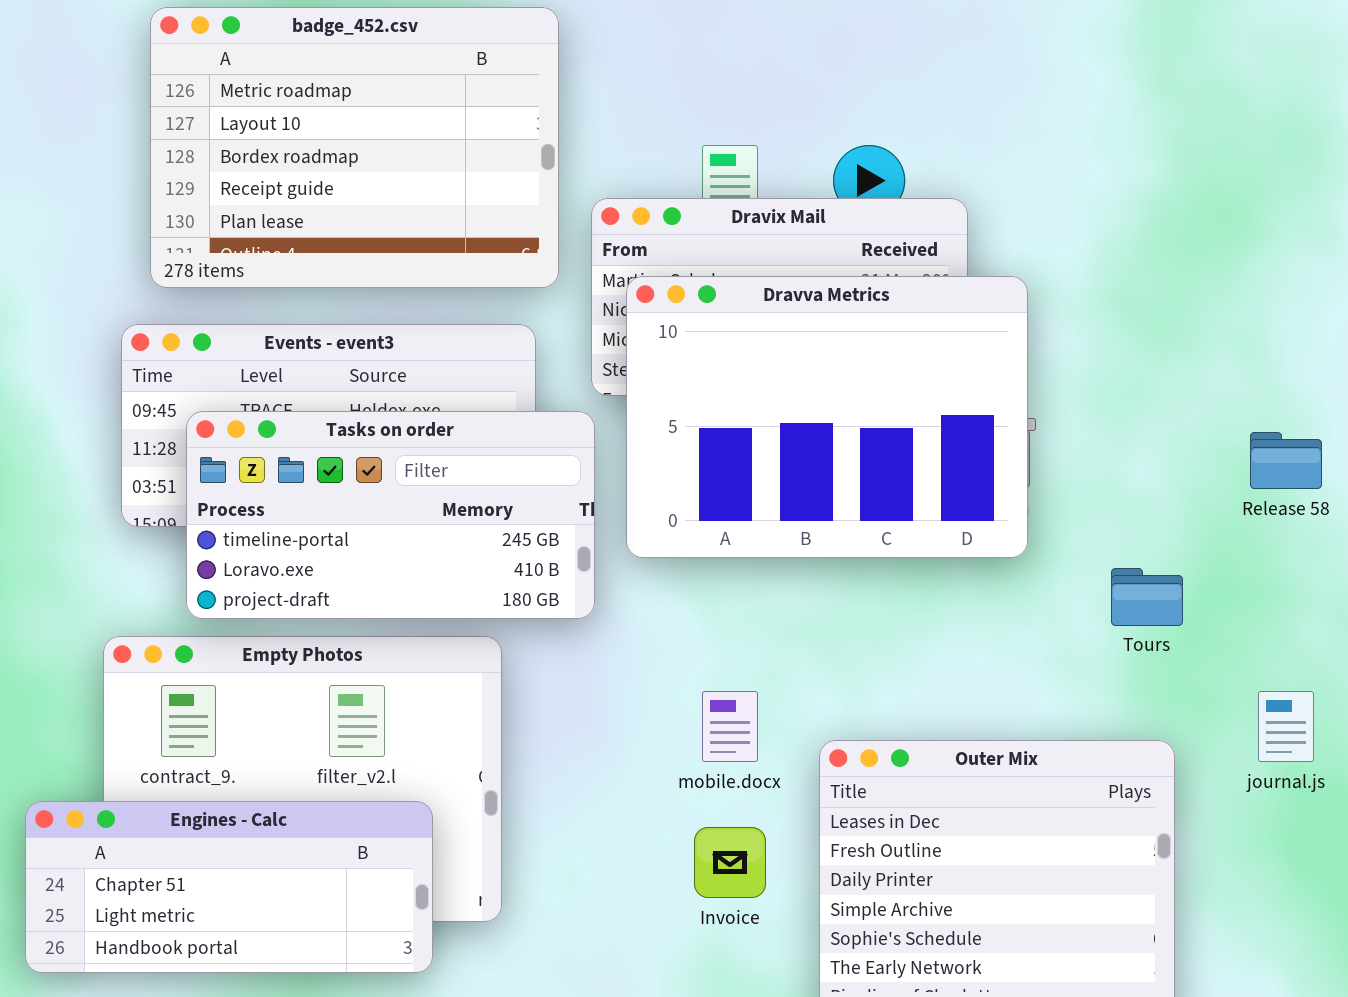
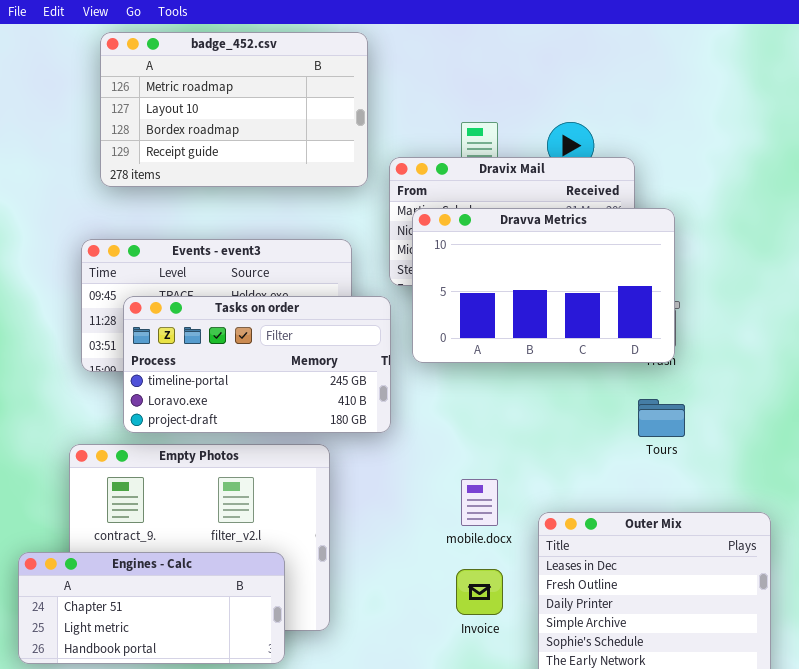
badge_452.csv: [150,7,559,288] -> [100,32,368,187], resized
Dravva Metrics: [626,276,1028,558] -> [412,208,675,363], resized
Tours: [1111,568,1183,626] -> [638,399,685,437], moved

